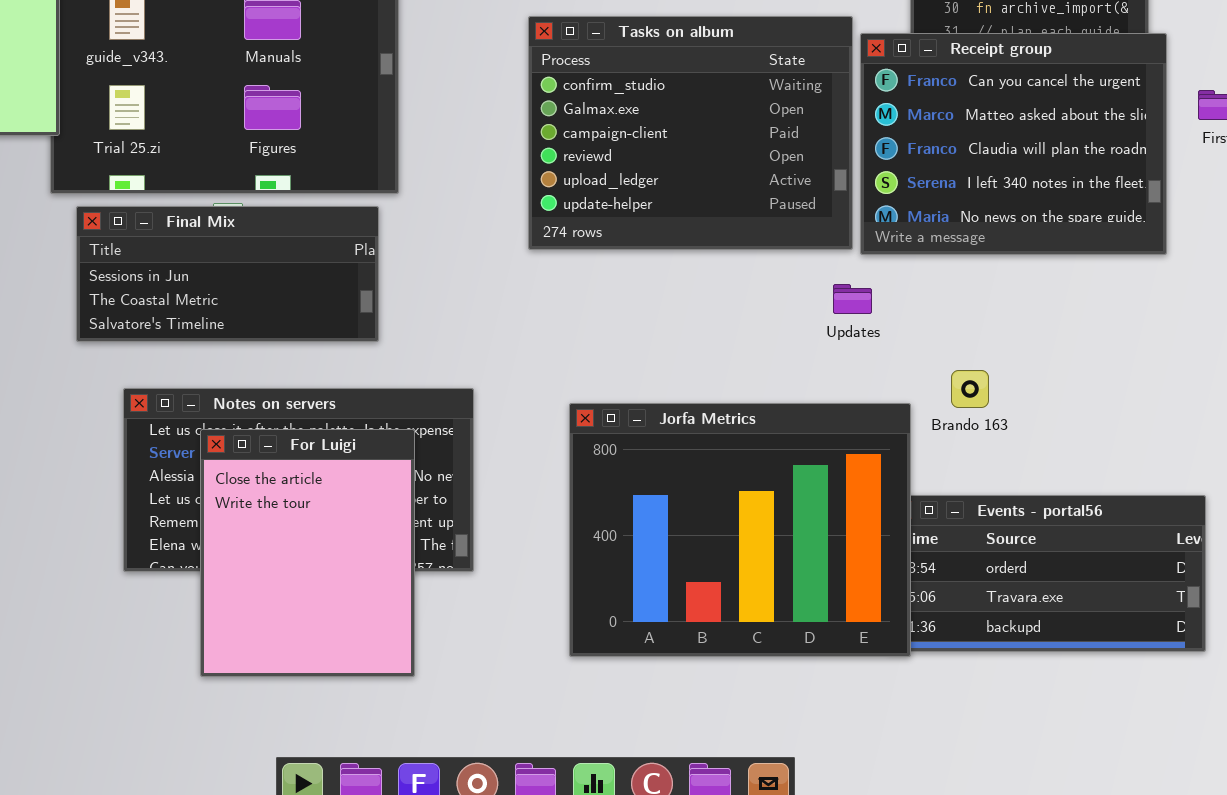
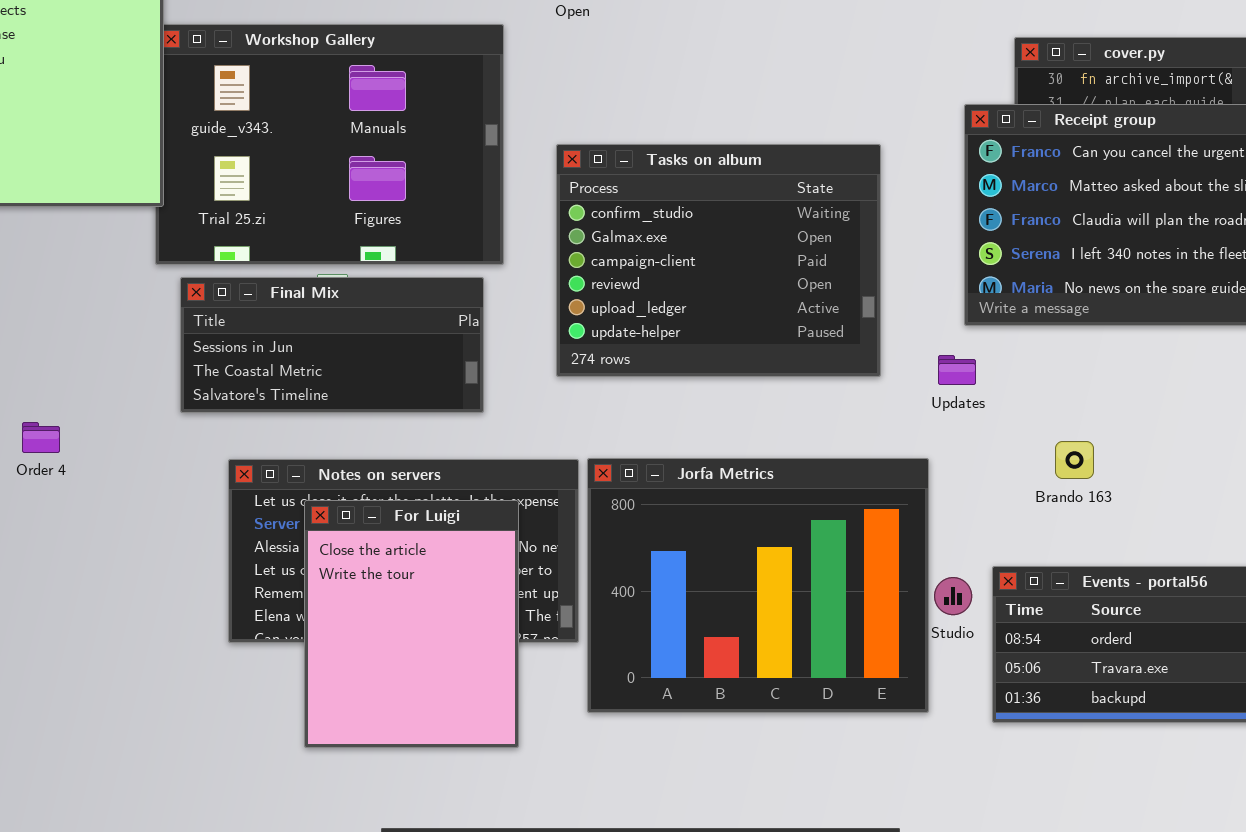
Tasks on album: [528,16,853,250] -> [556,144,881,377], moved
Jorfa Metrics: [569,403,911,657] -> [587,458,929,713], moved

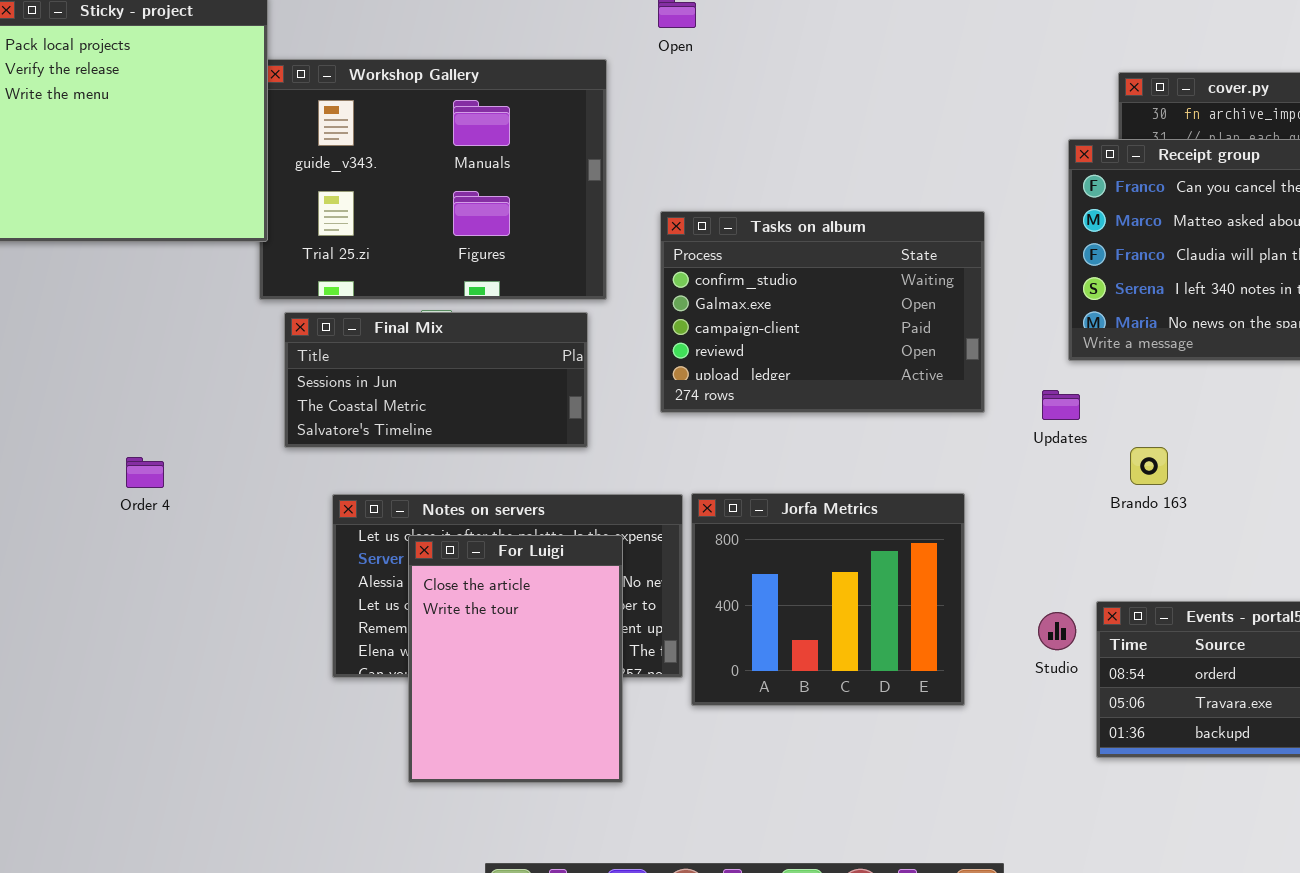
Tasks on album: [556,144,881,377] -> [660,211,985,413], resized
Brando 163: [1055,441,1094,479] -> [1130,447,1168,485], moved
Jorfa Metrics: [587,458,929,713] -> [691,493,965,706], resized

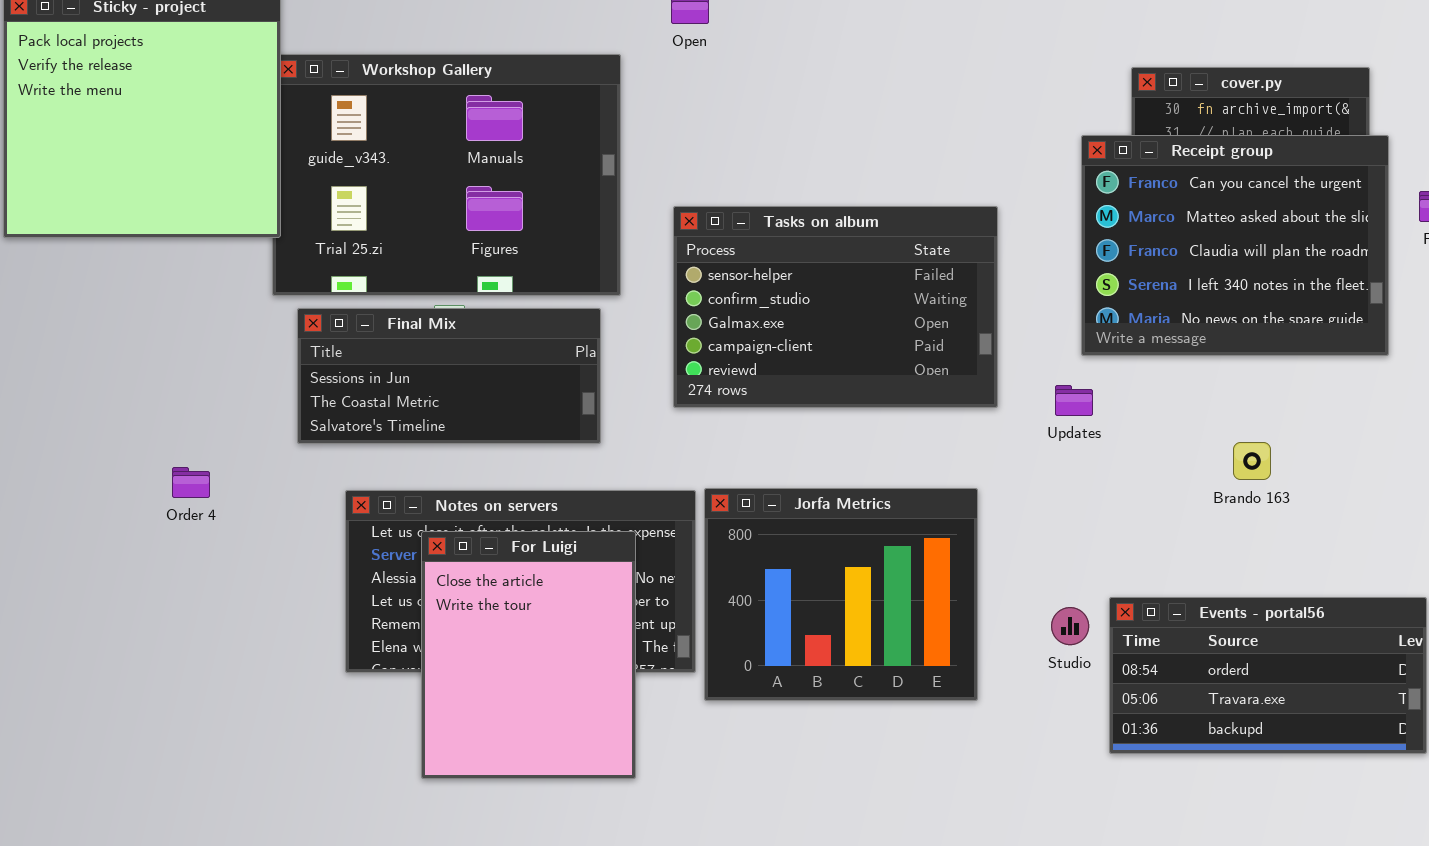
Tasks on album: [660,211,985,413] -> [673,206,998,408], scrolled up 1 row
Brando 163: [1130,447,1168,485] -> [1233,442,1271,480], moved
Order 4: [126,457,164,488] -> [172,467,210,498], moved

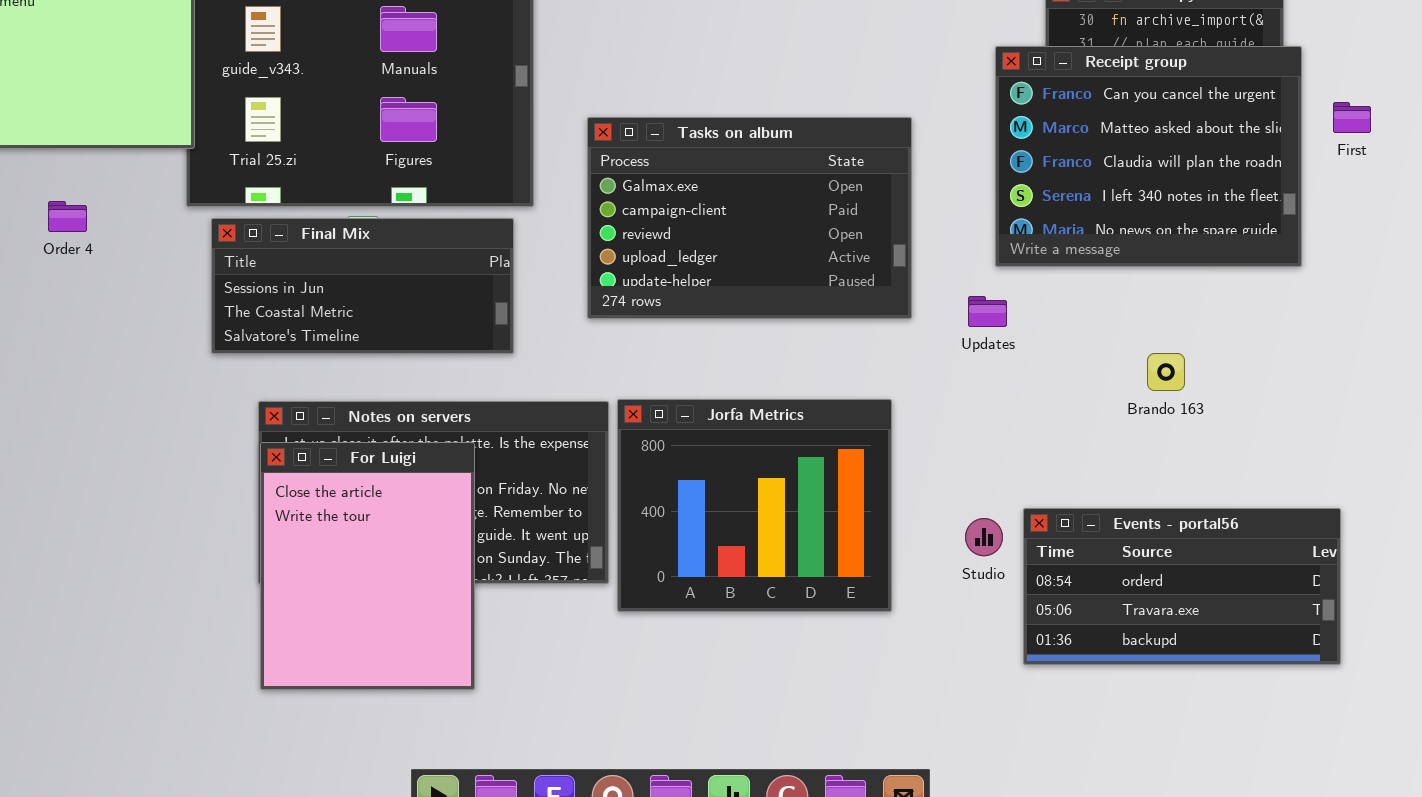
Tasks on album: [673,206,998,408] -> [587,117,912,319], scrolled down 2 rows
Order 4: [172,467,210,498] -> [48,201,87,232], moved
For Luigi: [421,531,636,779] -> [260,442,475,690], moved

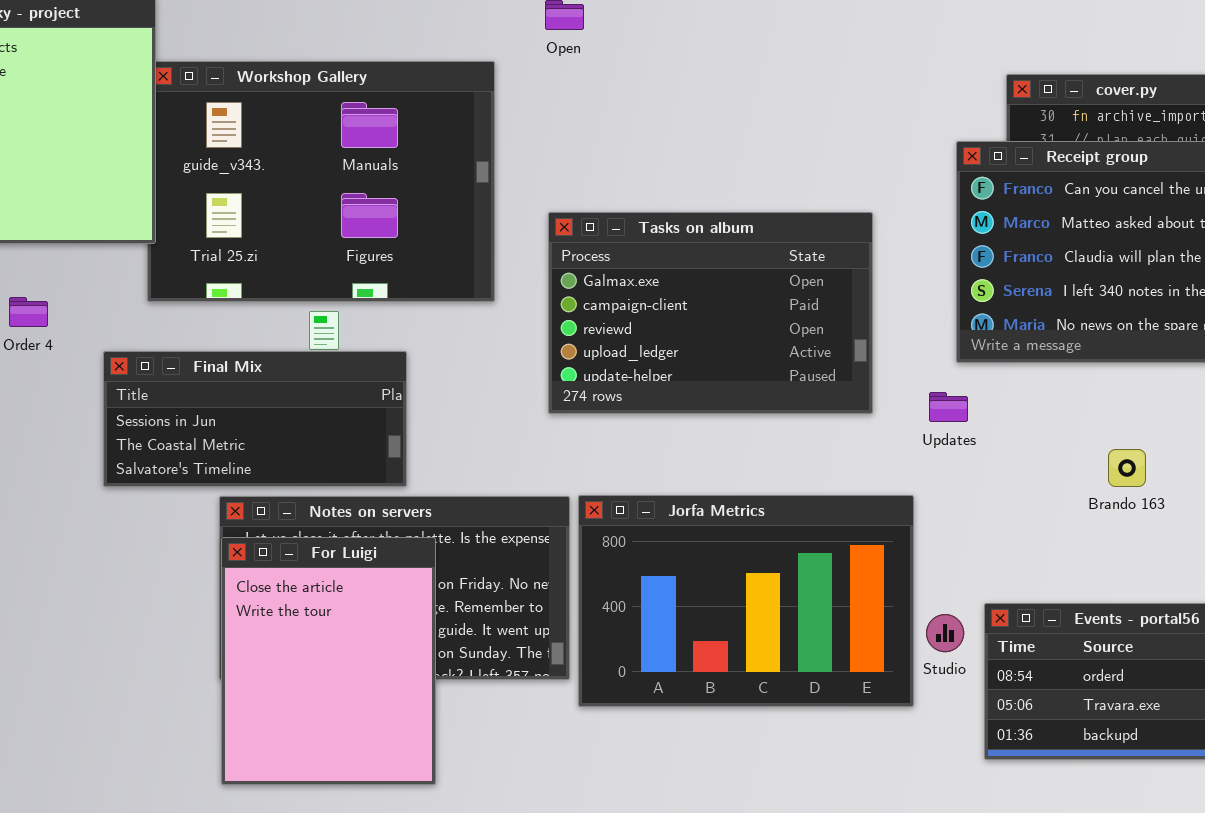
Final Mix: [211,218,514,354] -> [103,351,407,487], moved
Jorfa Metrics: [617,399,892,612] -> [578,495,914,707], resized

